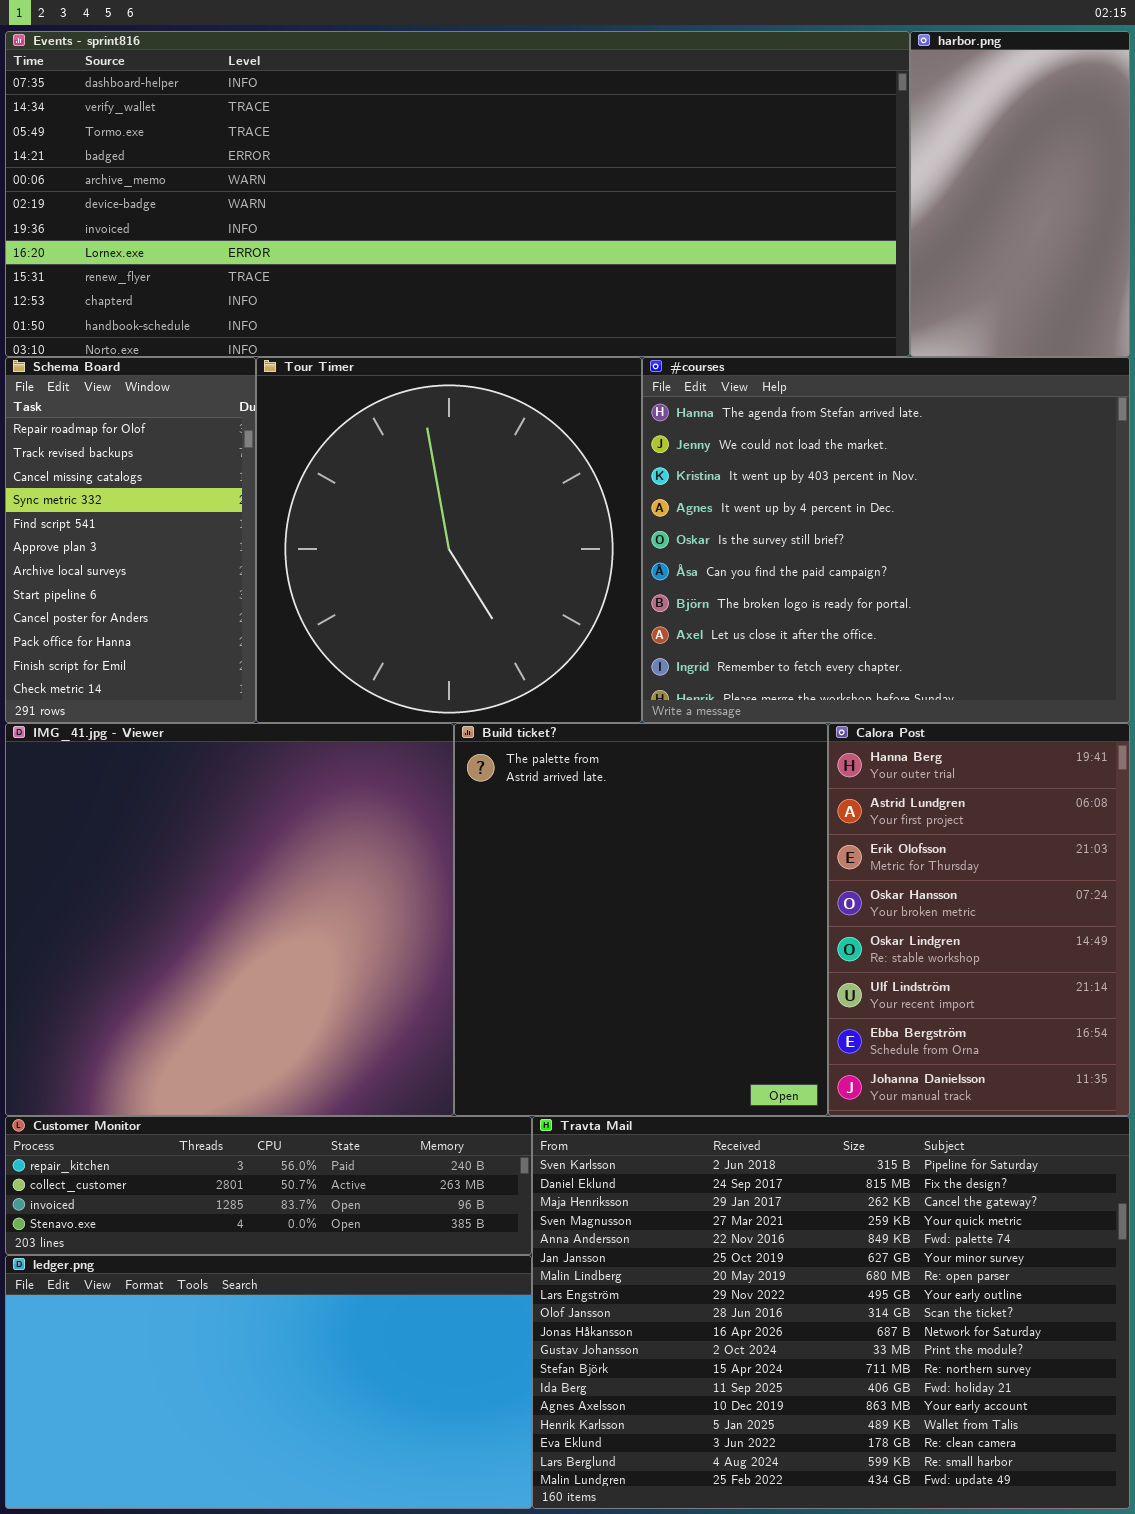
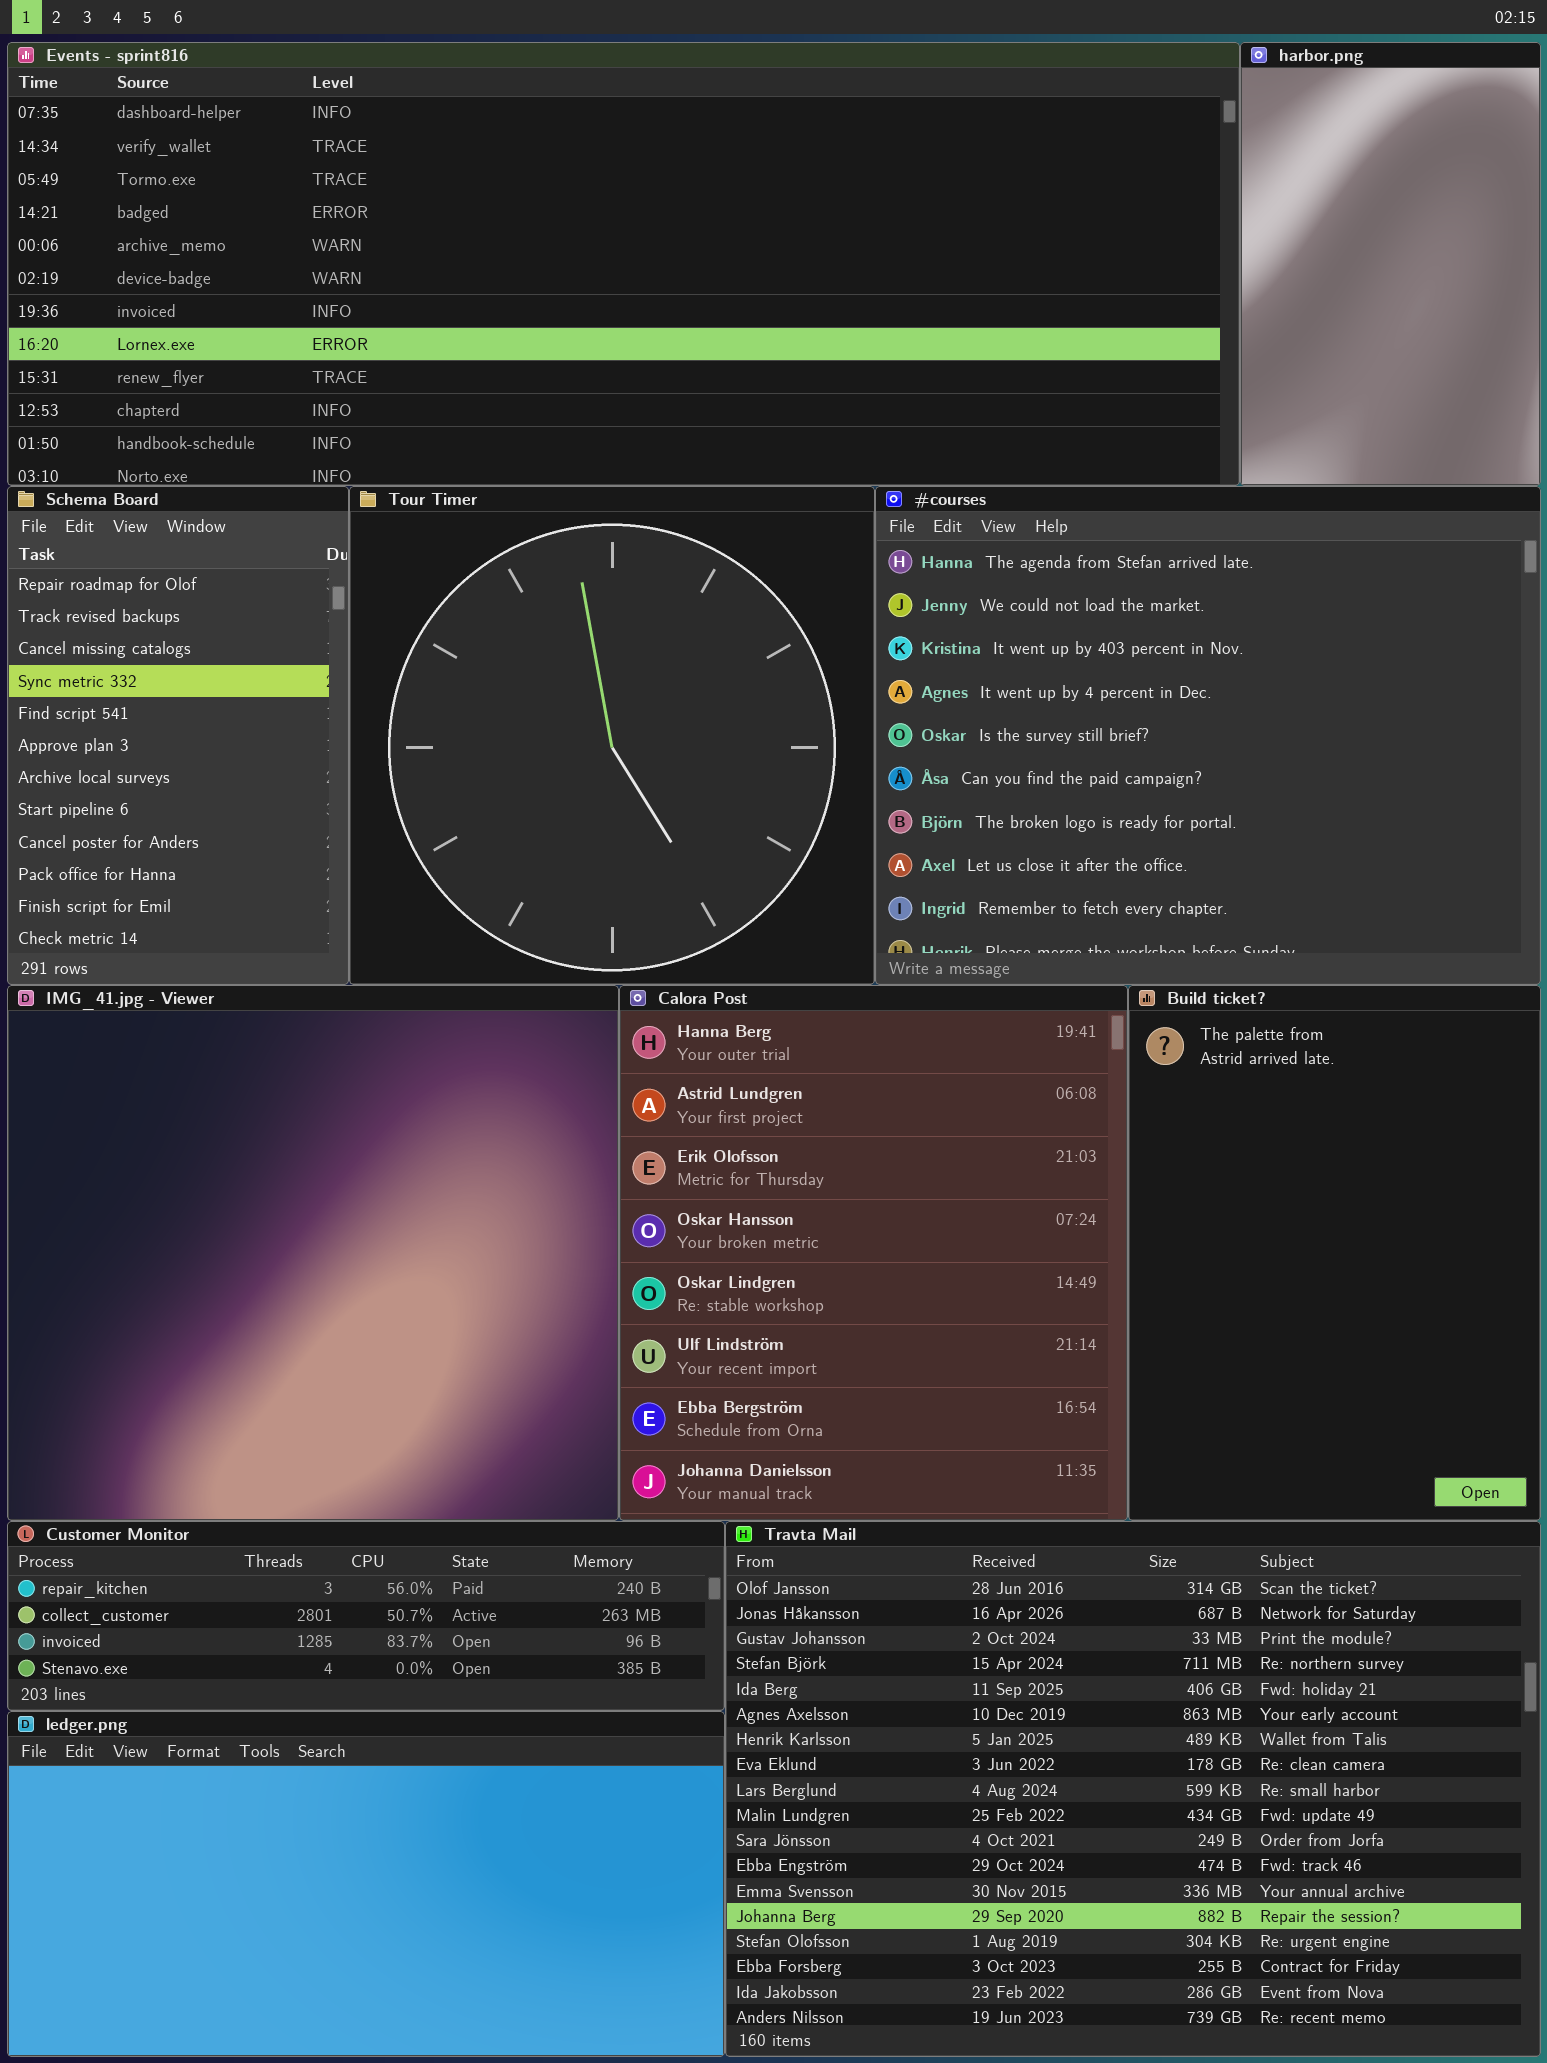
Build ticket?: [454,723,828,1116] -> [1128,985,1541,1521], moved, resized
Calora Post: [828,723,1130,1116] -> [619,985,1128,1521], moved, resized
Travta Mail: [532,1116,1130,1509] -> [725,1521,1541,2057], scrolled down 8 rows

